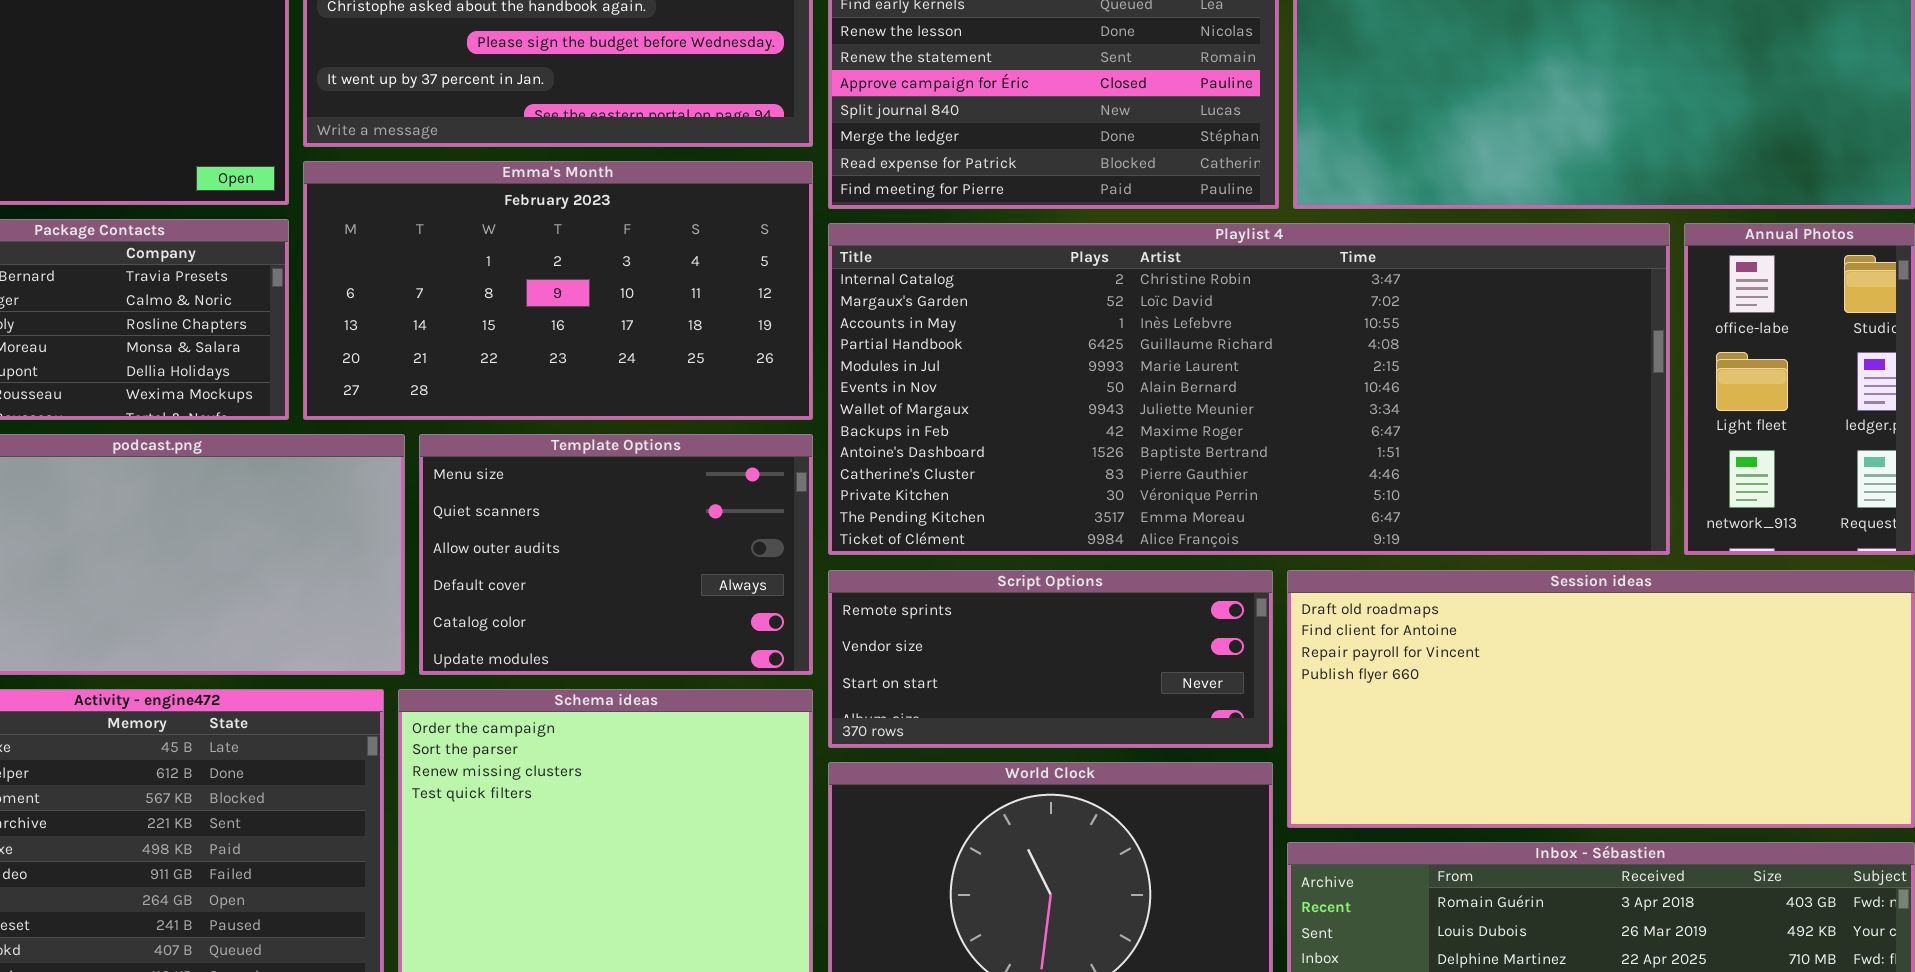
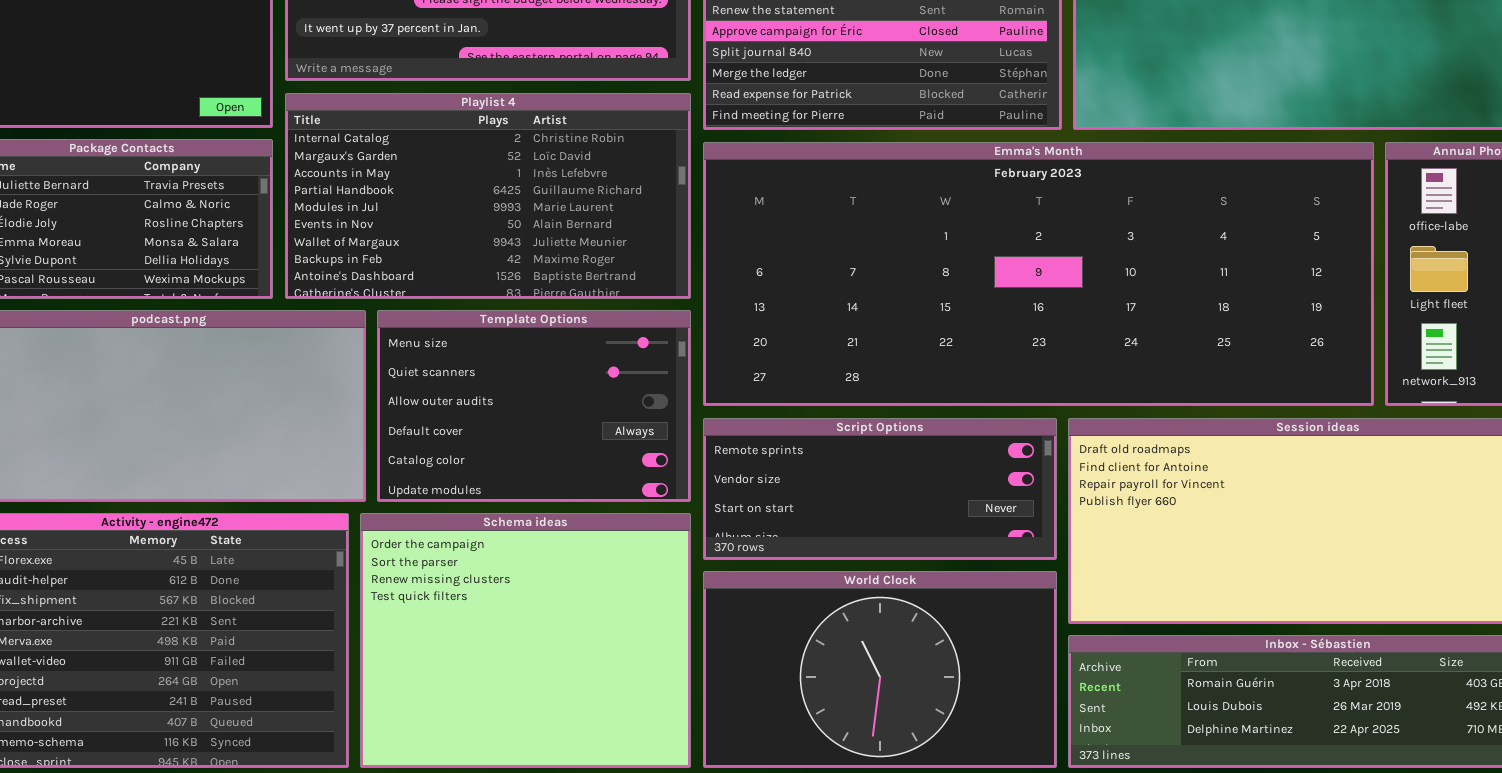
Emma's Month: [303,161,813,420] -> [703,142,1374,406], moved, resized
Playlist 4: [828,223,1670,555] -> [285,93,691,299], moved, resized

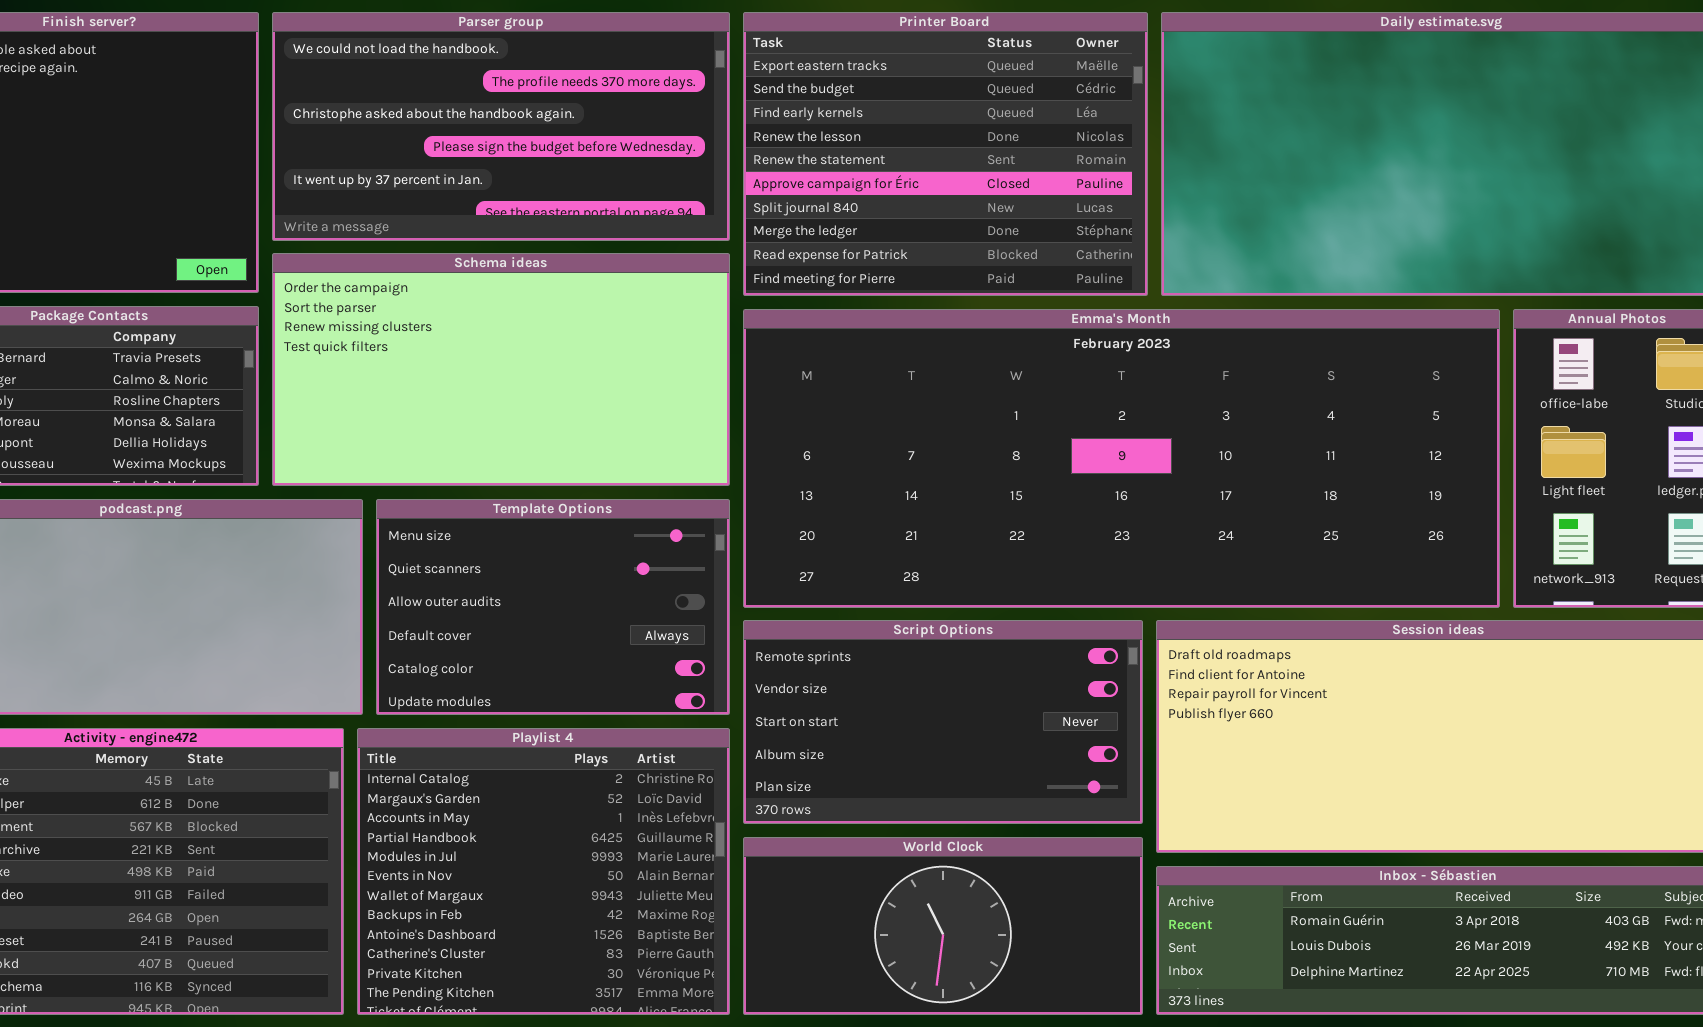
Playlist 4: [285,93,691,299] -> [357,728,730,1015], moved, resized
Script Options: [703,418,1057,560] -> [743,620,1143,824], resized
Schema ideas: [360,513,691,768] -> [272,253,730,486], moved, resized
World Clock: [703,571,1057,768] -> [743,837,1143,1015], resized

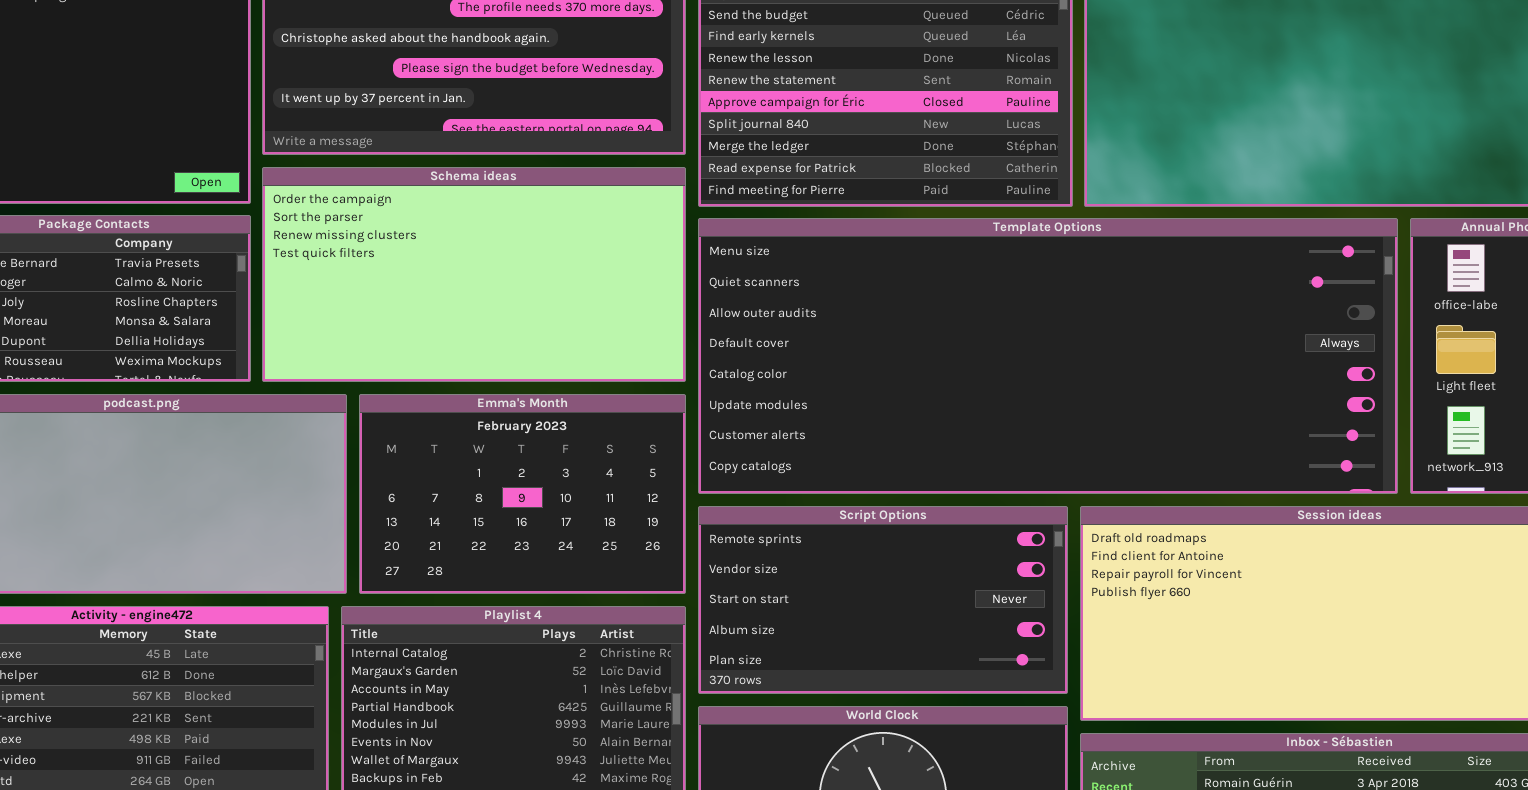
Emma's Month: [743,309,1500,608] -> [359,394,686,594], moved, resized
Template Options: [376,499,730,715] -> [698,218,1398,494], moved, resized

